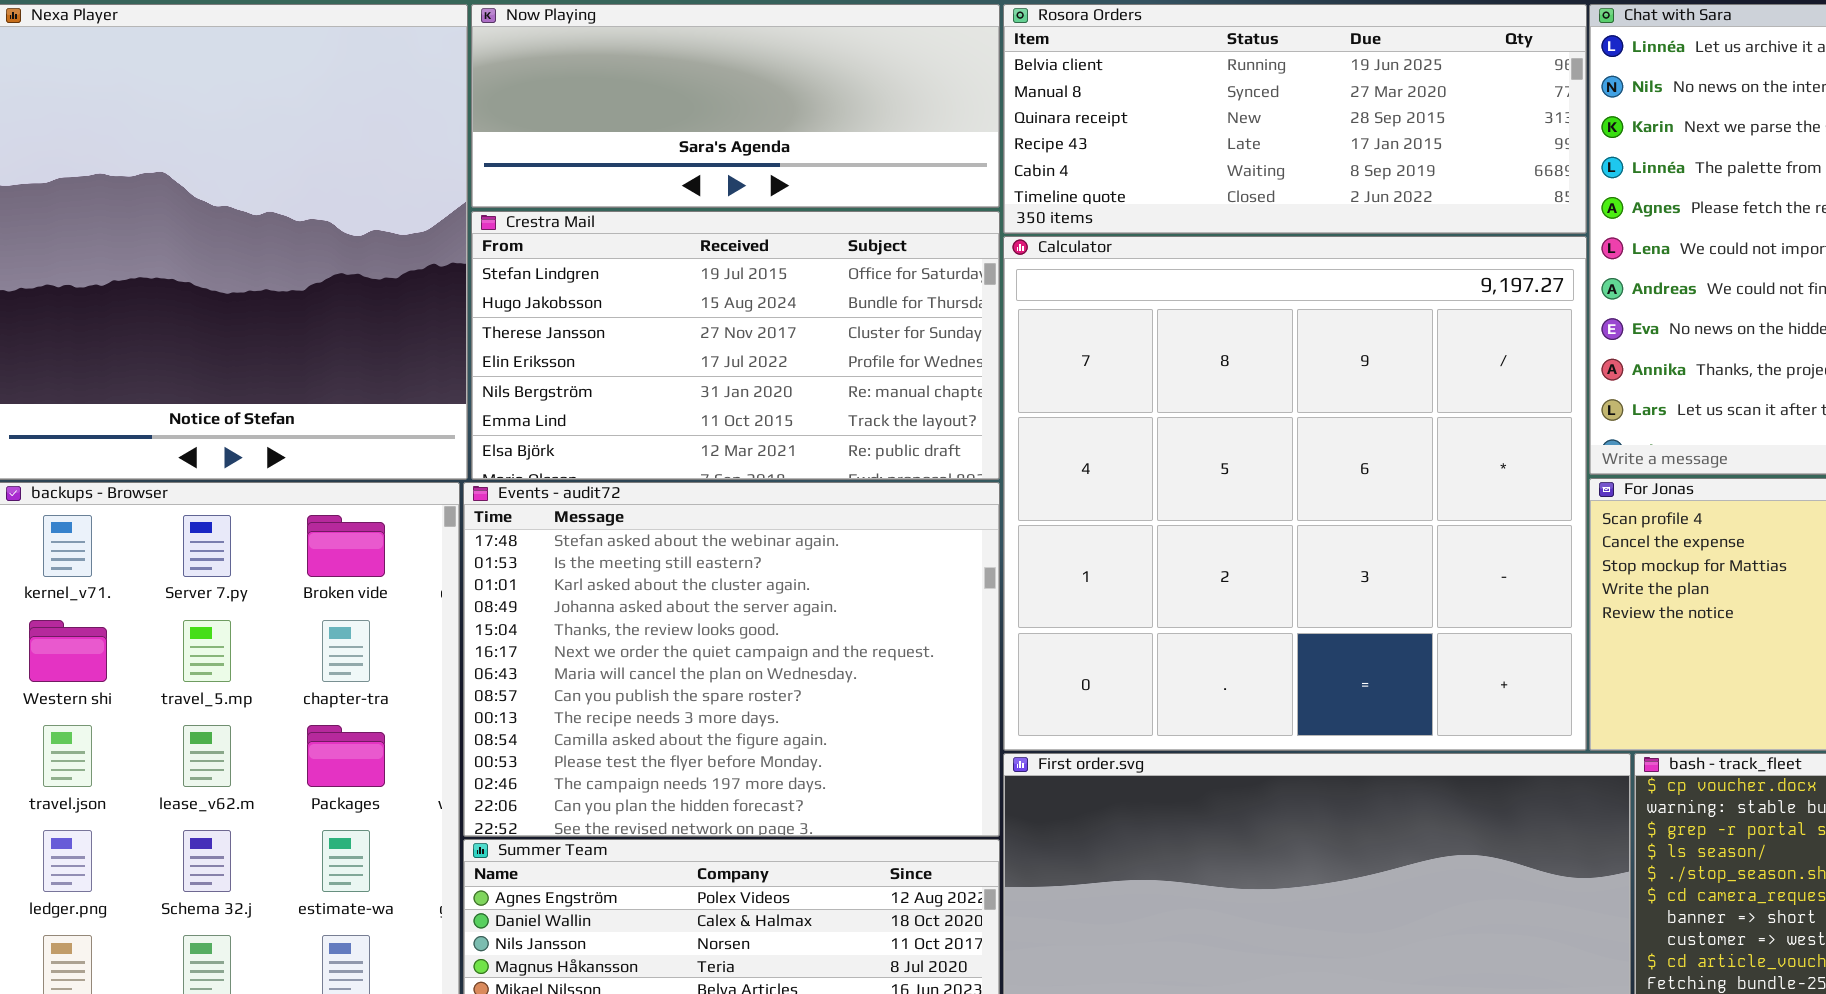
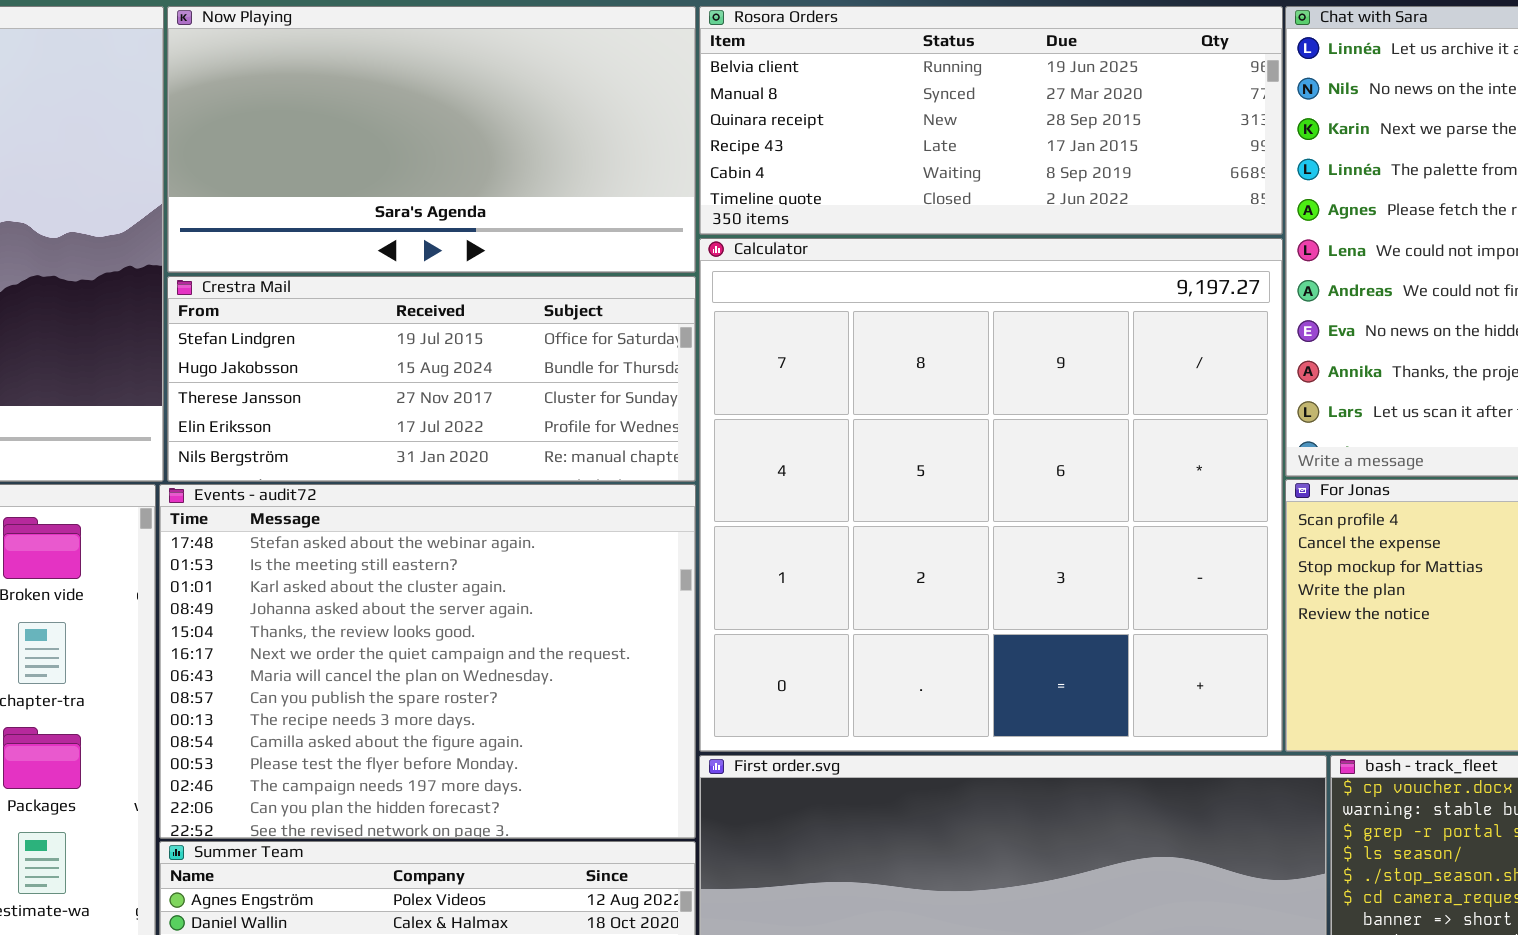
Now Playing: [471,4,1000,208] -> [167,6,696,273], resized
Crestra Mail: [471,211,1000,480] -> [167,276,696,482], resized

